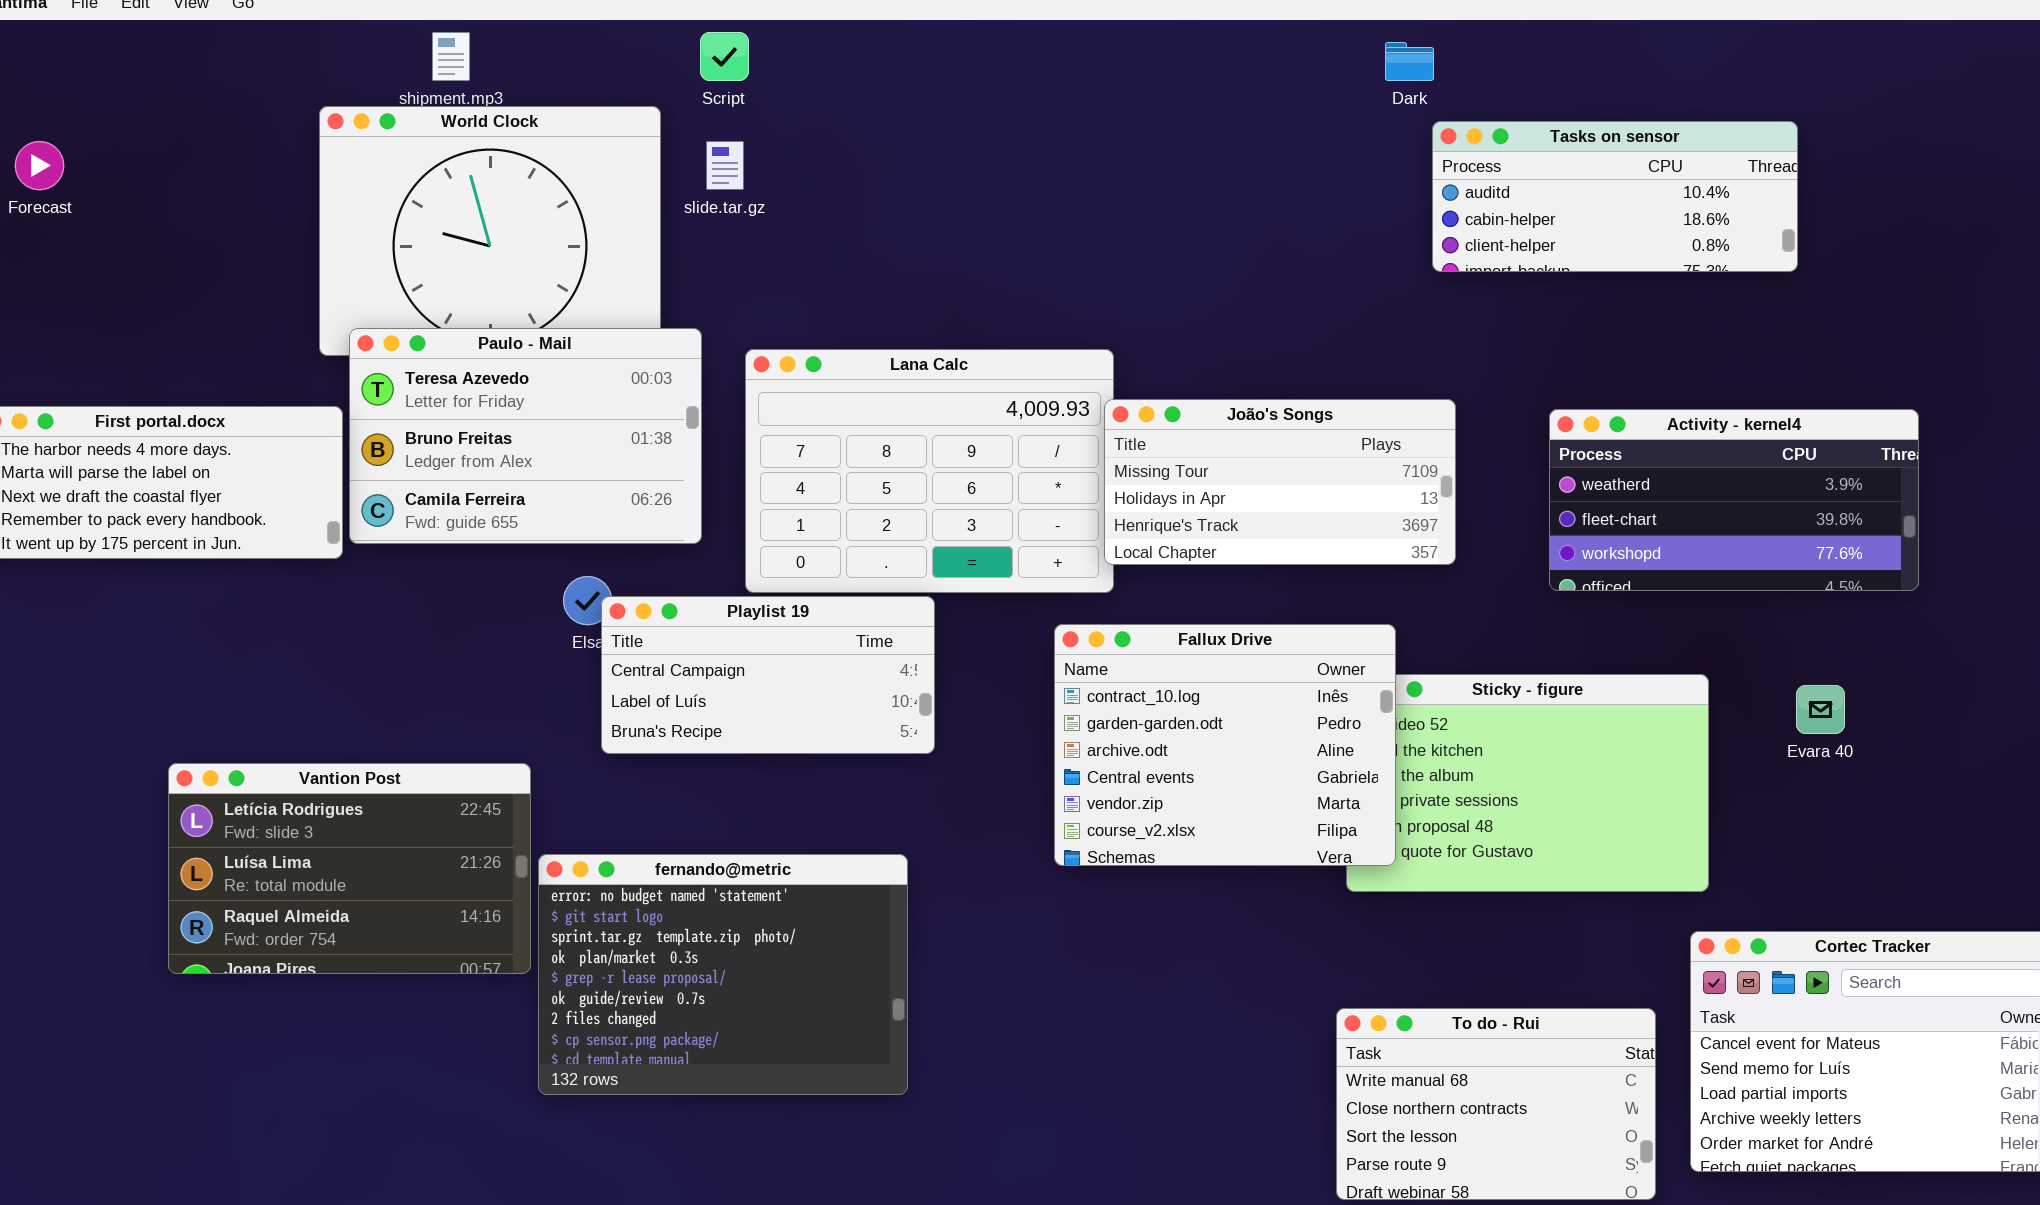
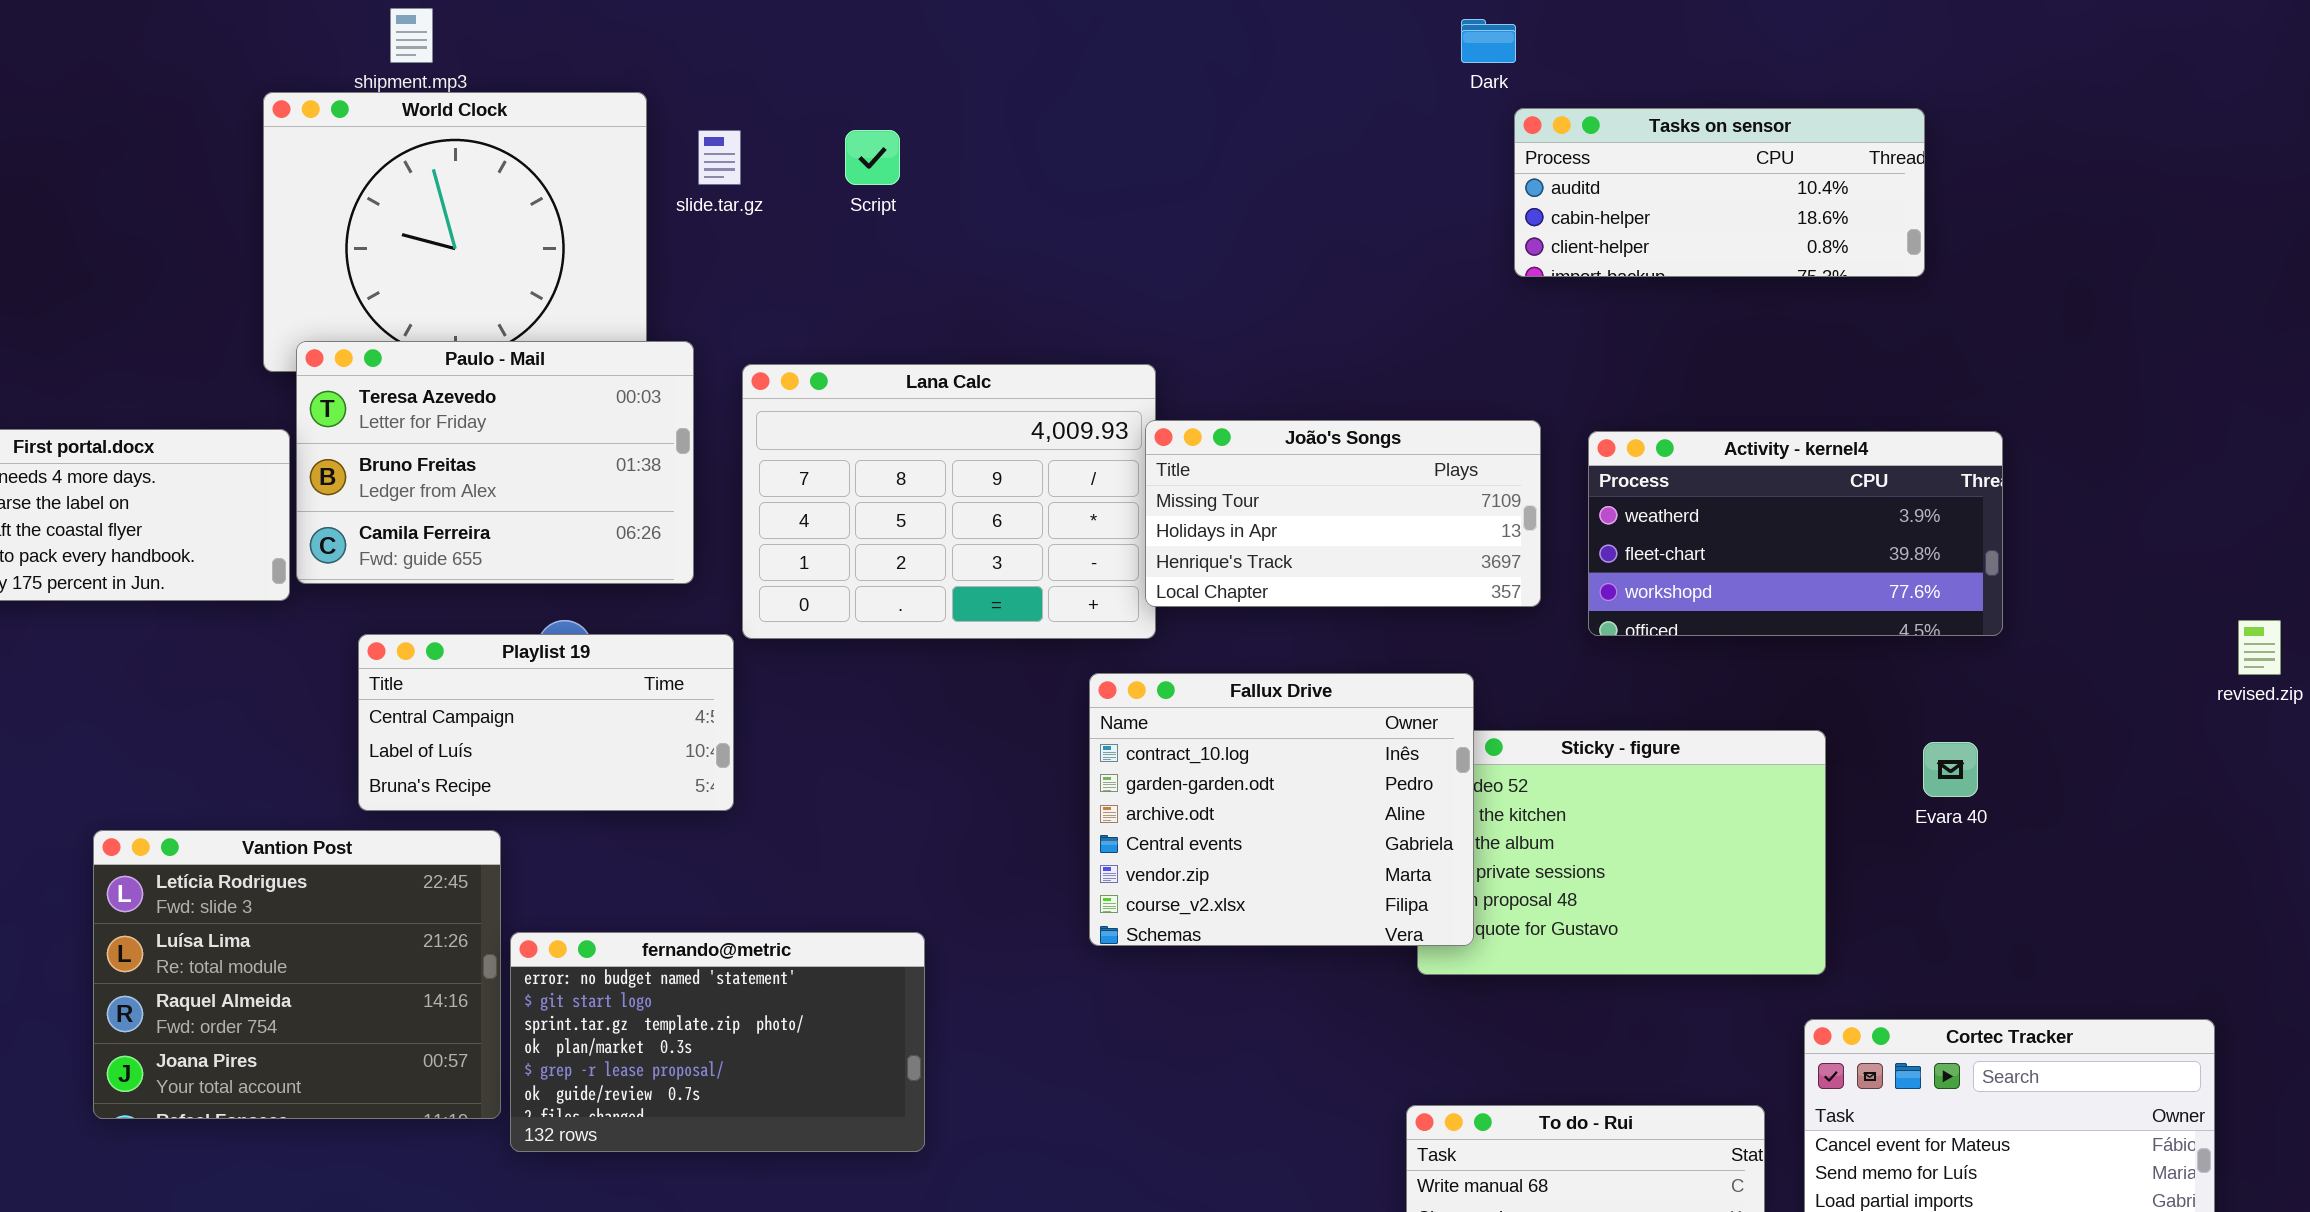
Script: [700,32,749,81] -> [845,130,900,185], moved
Activity - kernel4: [1549,409,1919,591] -> [1588,431,2003,636], moved
Playlist 19: [601,596,935,754] -> [358,634,734,811], moved
Vantion Post: [168,763,531,974] -> [93,830,501,1119], resized
fernando@metric: [538,854,908,1095] -> [510,932,925,1152], resized

